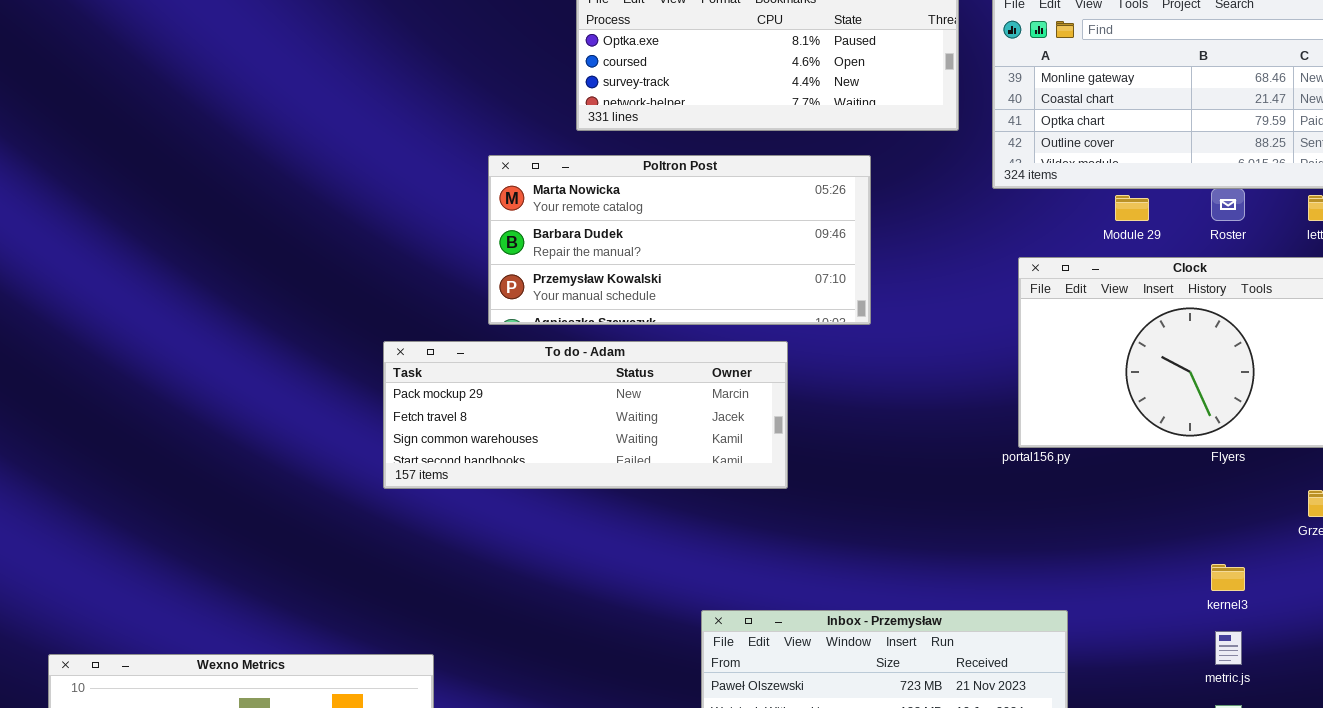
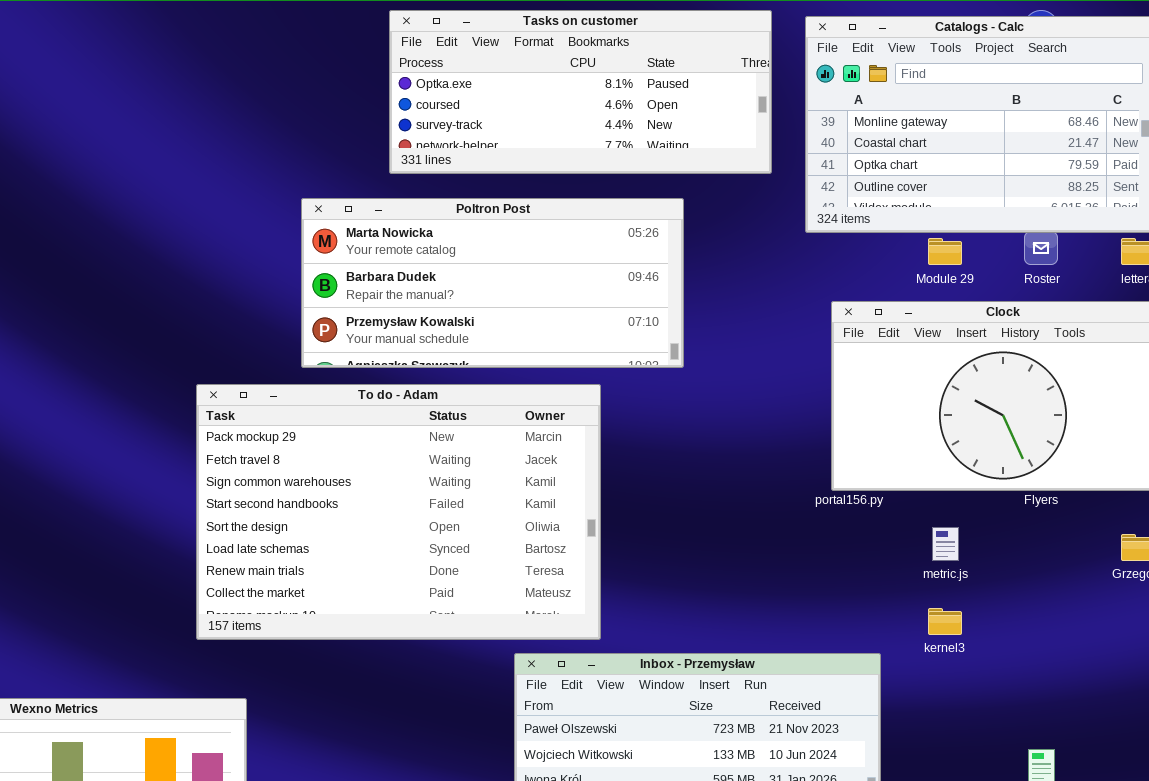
To do - Adam: [383,341,788,489] -> [196,384,601,640], resized
kernel3: [1211,564,1245,591] -> [928,608,962,635], moved
metric.js: [1215,631,1242,665] -> [932,527,959,561], moved

